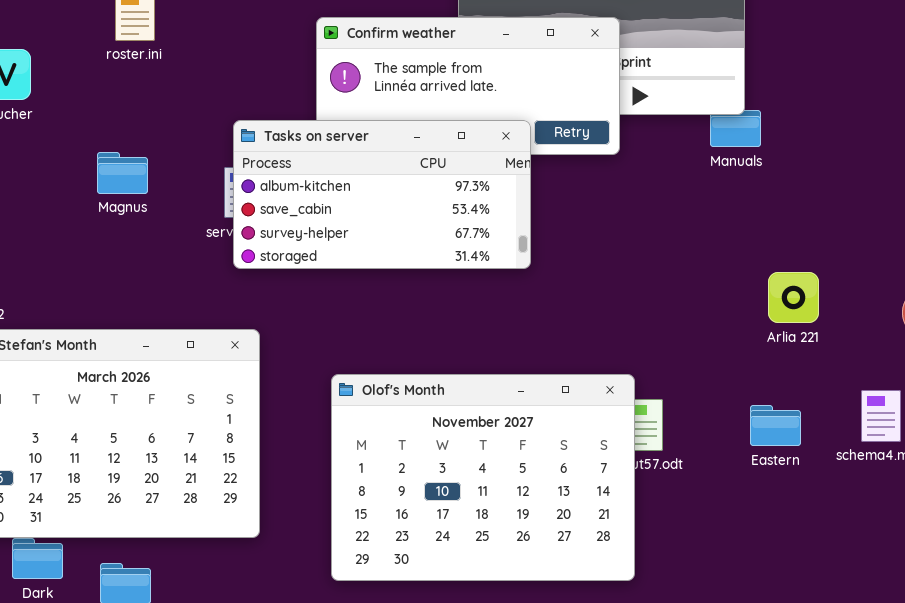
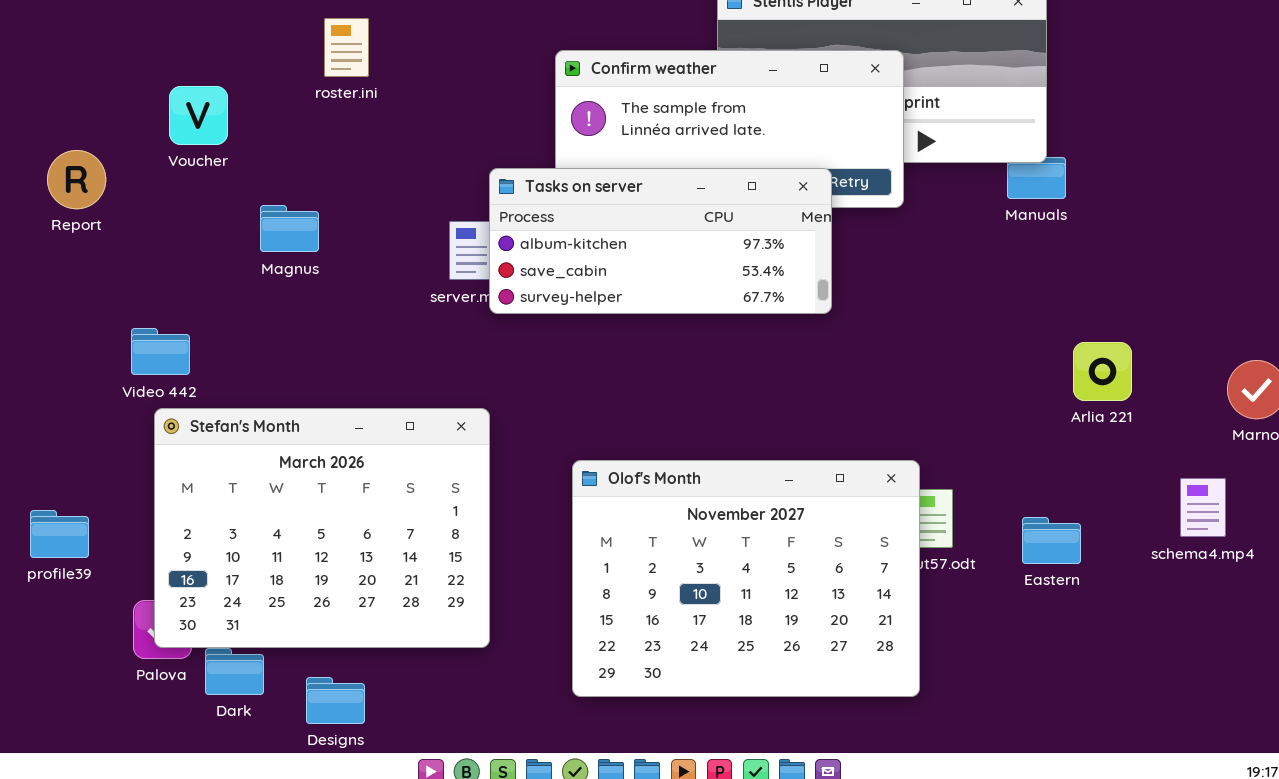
Tasks on server: [233,120,531,269] -> [489,168,832,314], moved, resized
Magnus: [97,152,148,194] -> [260,205,319,252], moved
Eastern: [750,405,801,446] -> [1022,517,1081,564], moved

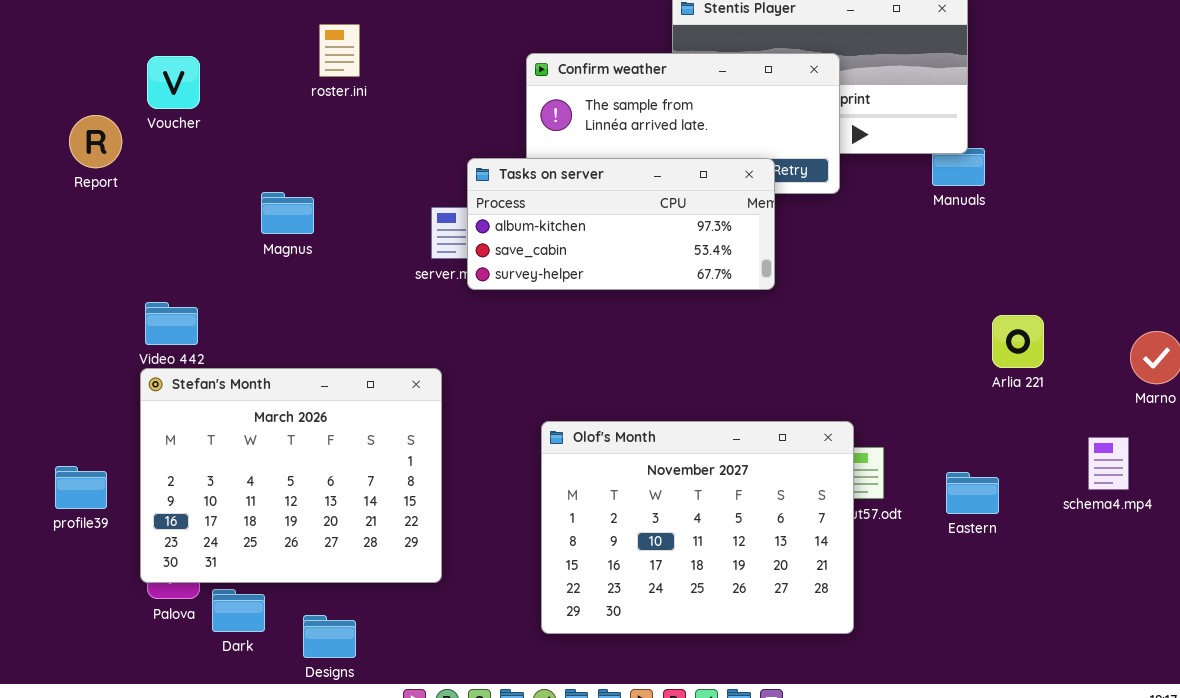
Voucher: [169,86,228,145] -> [147,56,200,109], moved
Report: [47,150,106,209] -> [69,115,122,168], moved
Stefan's Month: [154,408,490,648] -> [140,368,442,583], moved

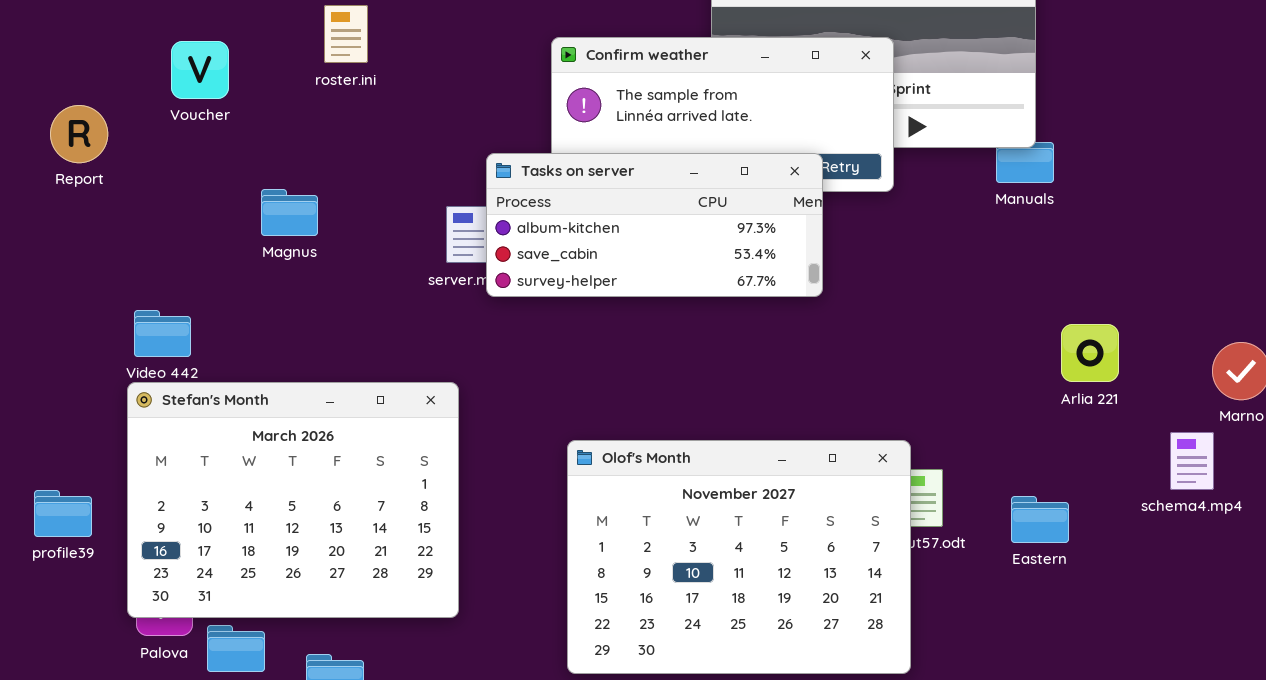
Voucher: [147,56,200,109] -> [171,41,229,99], moved
schema4.mp4: [1088,437,1129,490] -> [1170,432,1214,490], moved

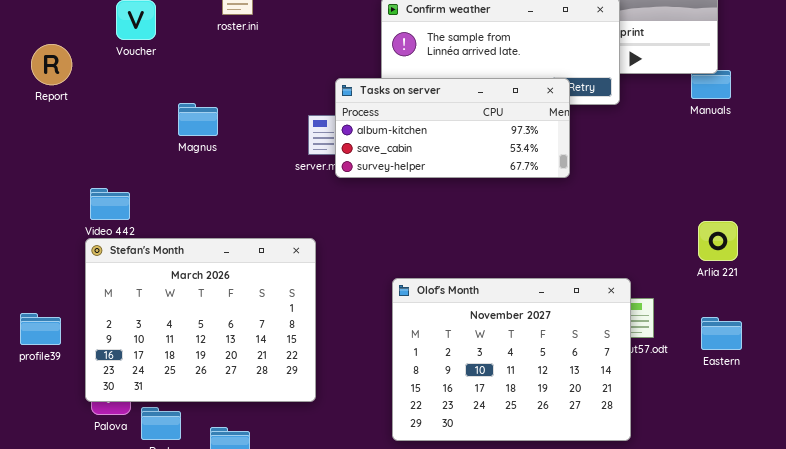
Arlia 221: [1061,324,1119,382] -> [698,221,738,261], moved

